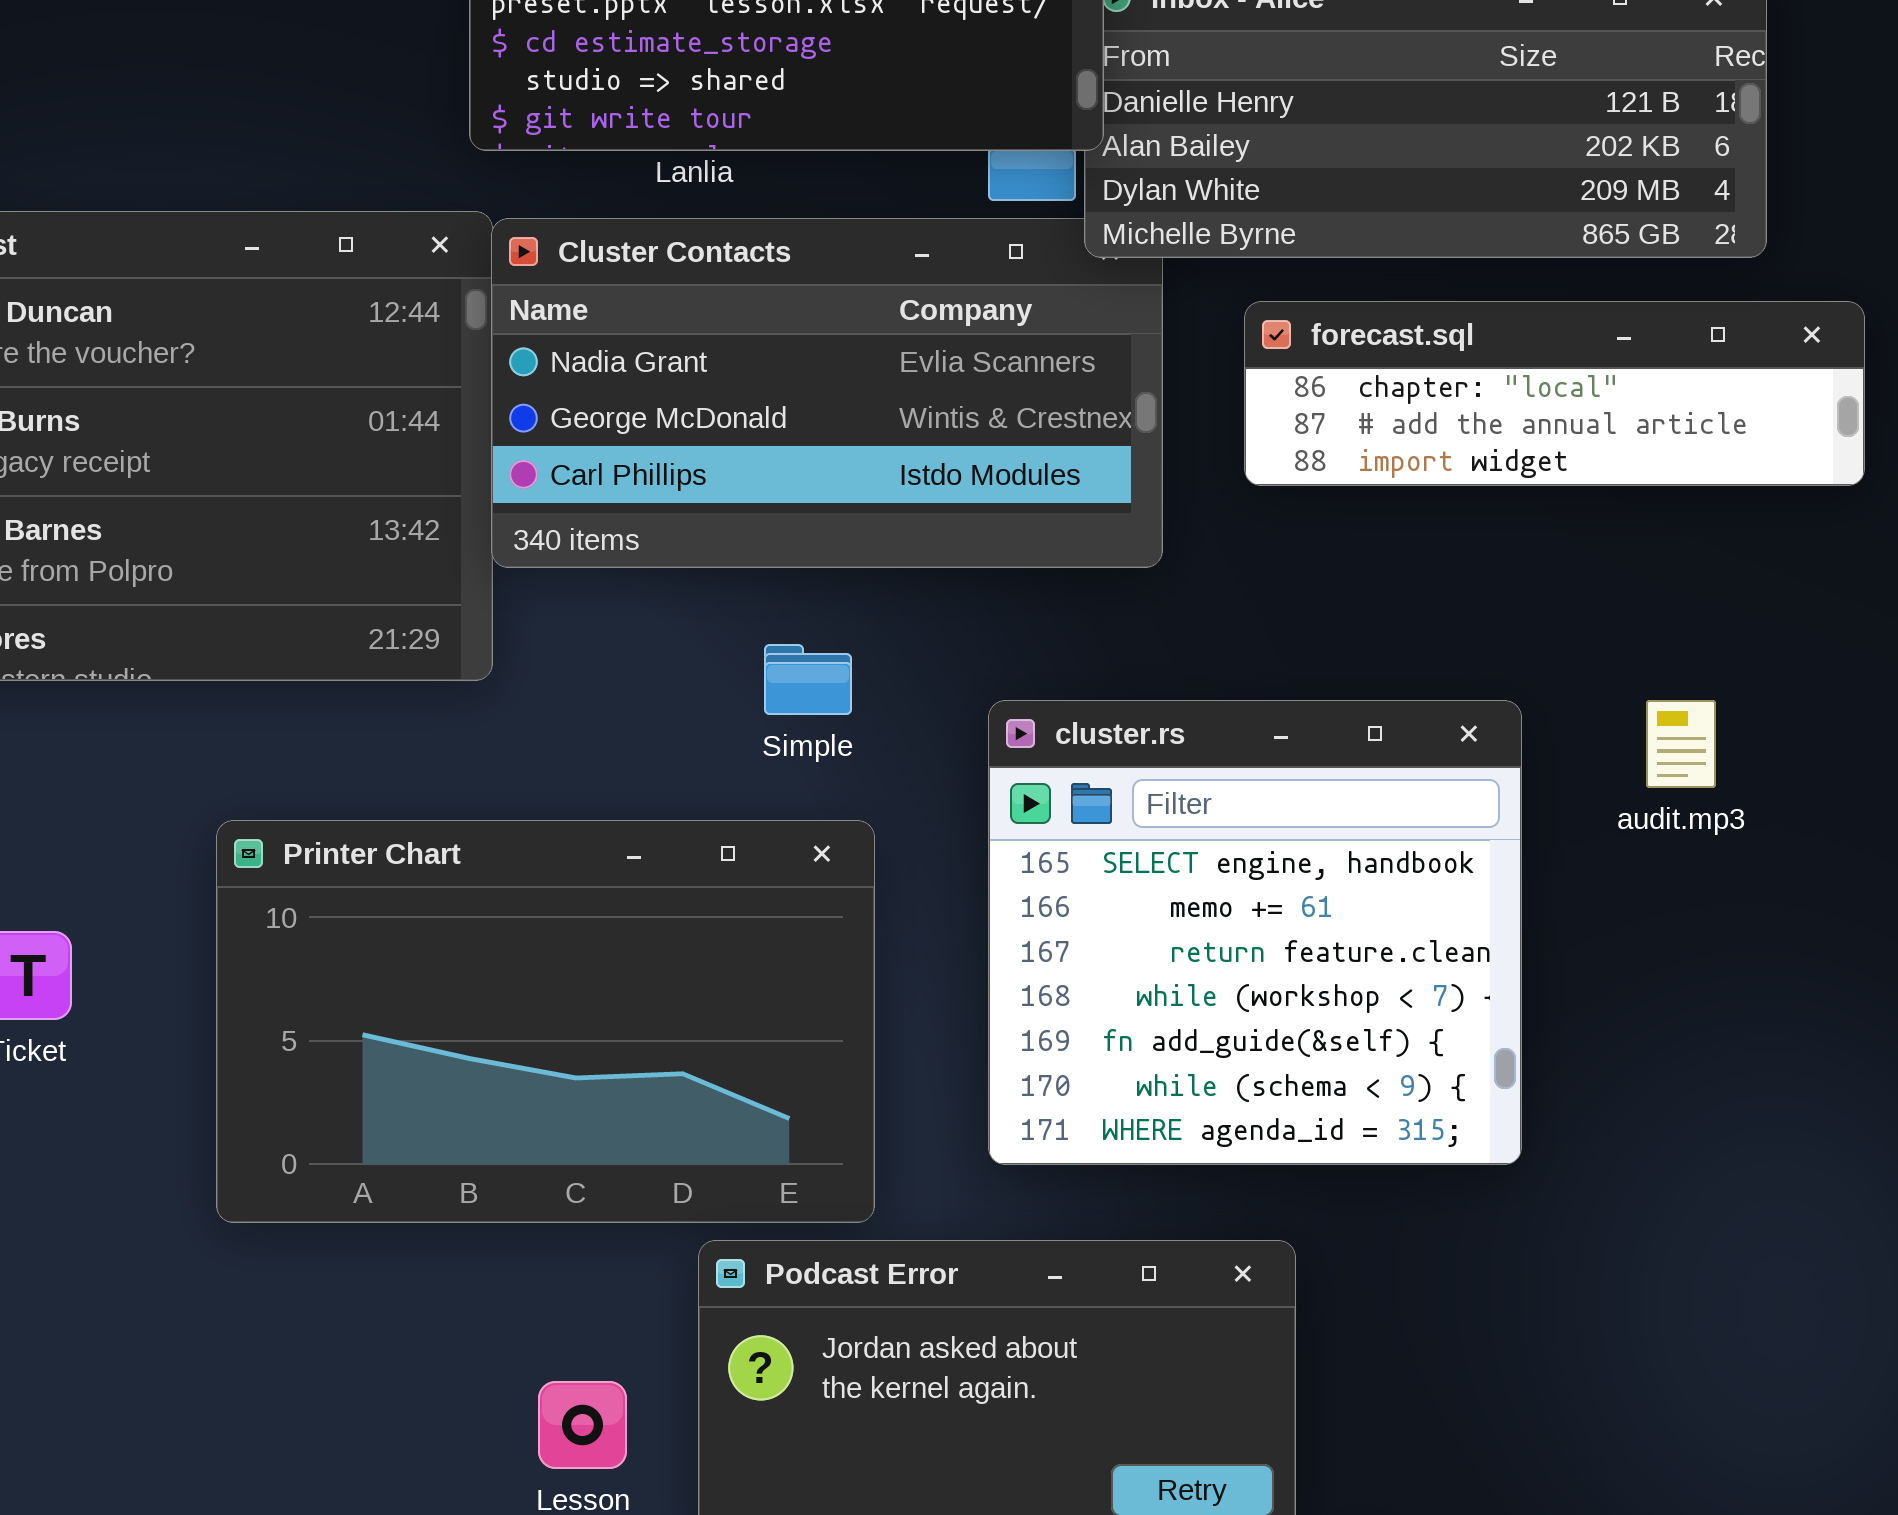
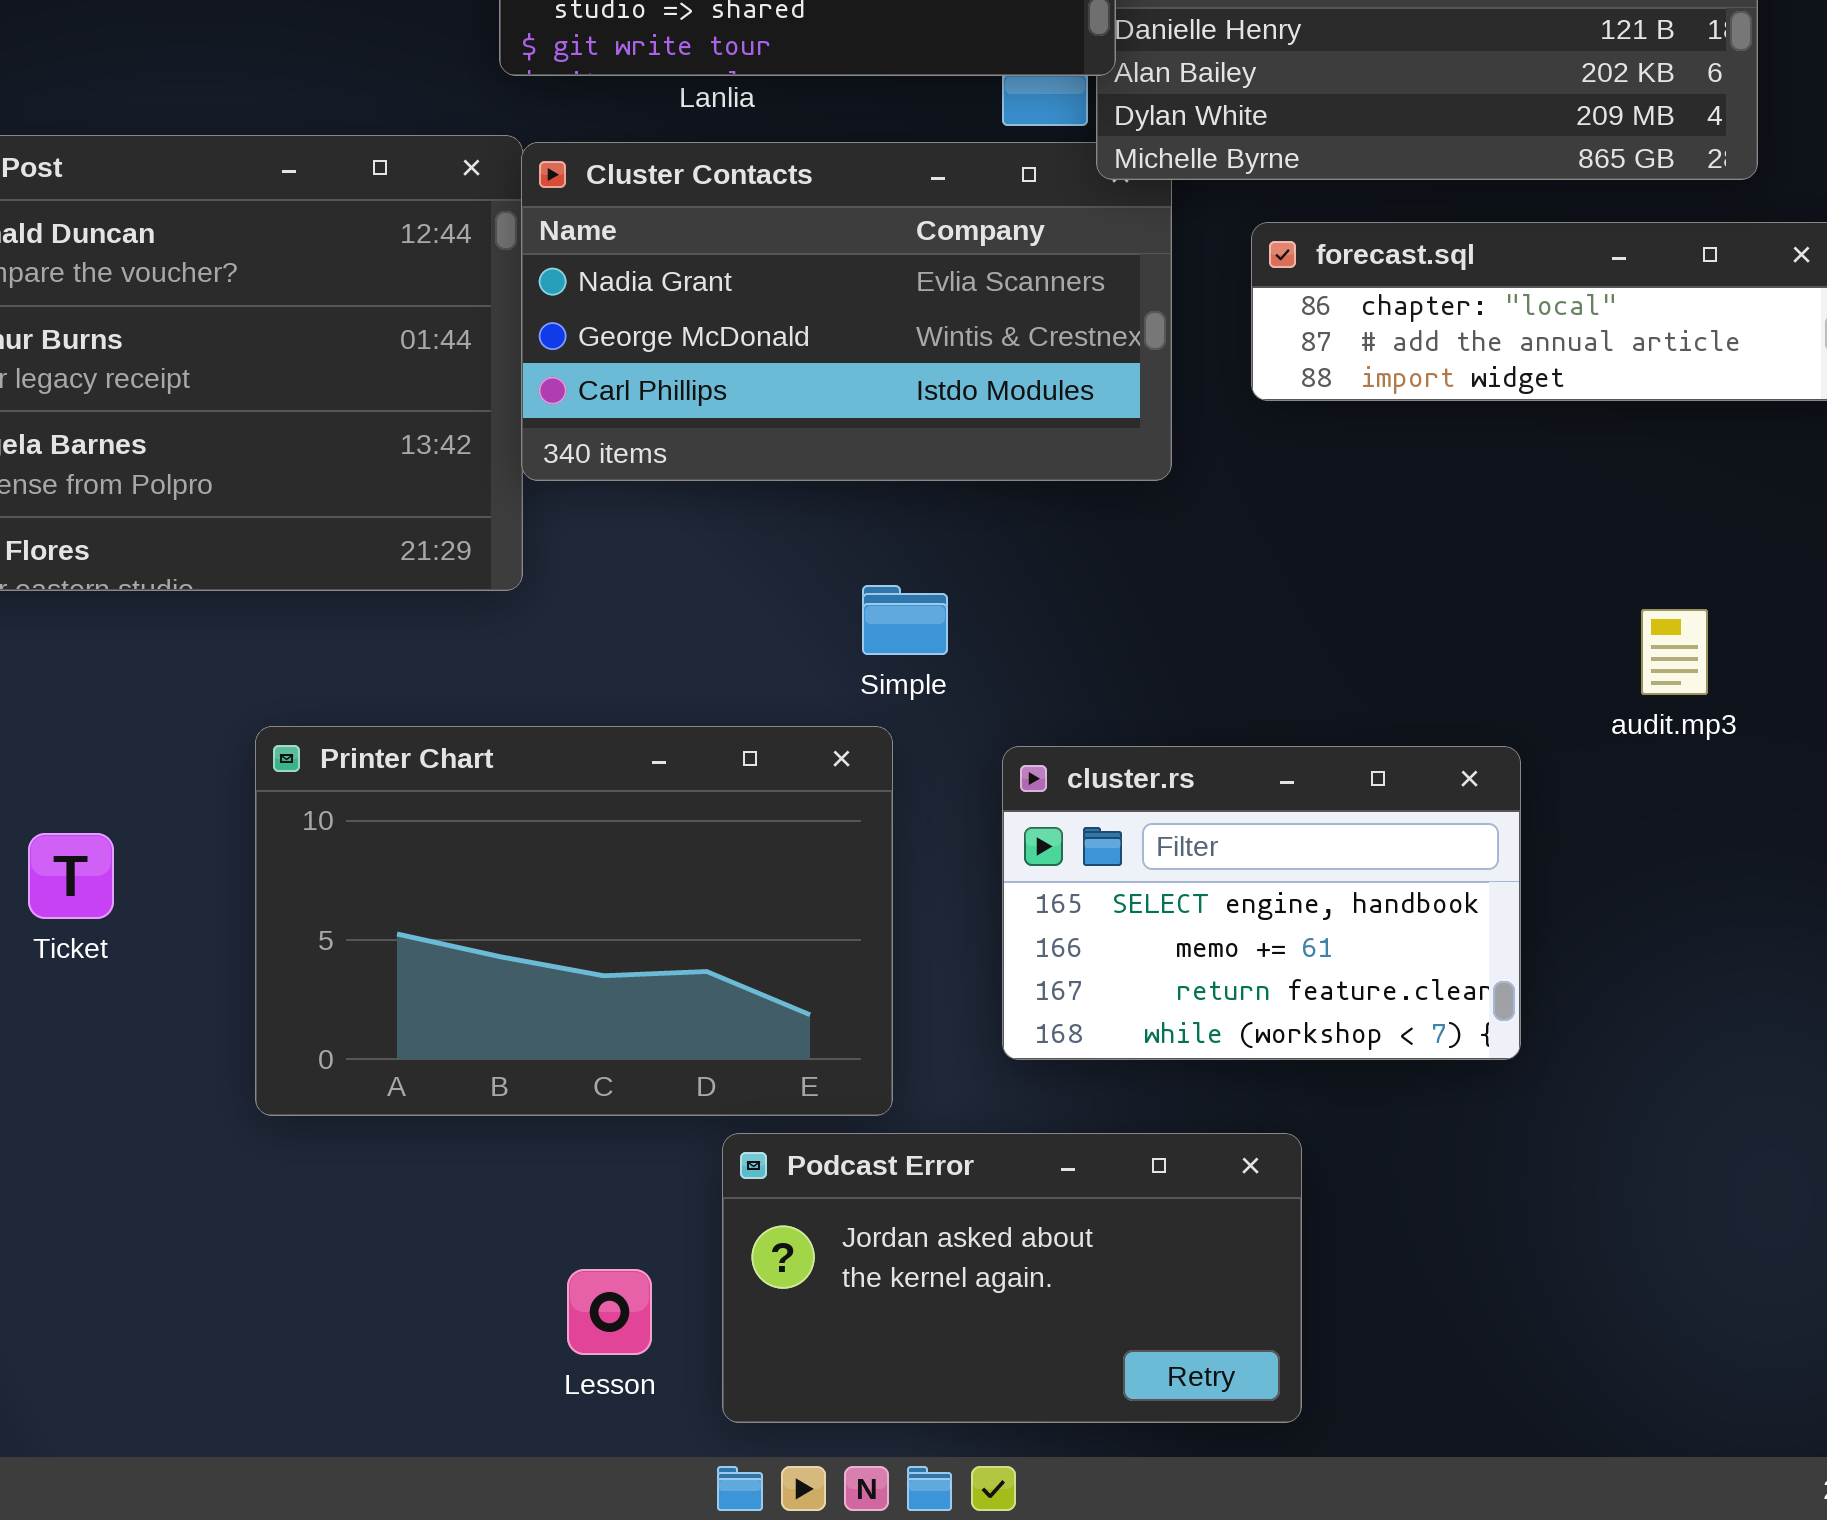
Simple: [764,644,852,715] -> [862,585,948,655], moved
cluster.rs: [988,700,1522,1165] -> [1002,746,1521,1060], resized

